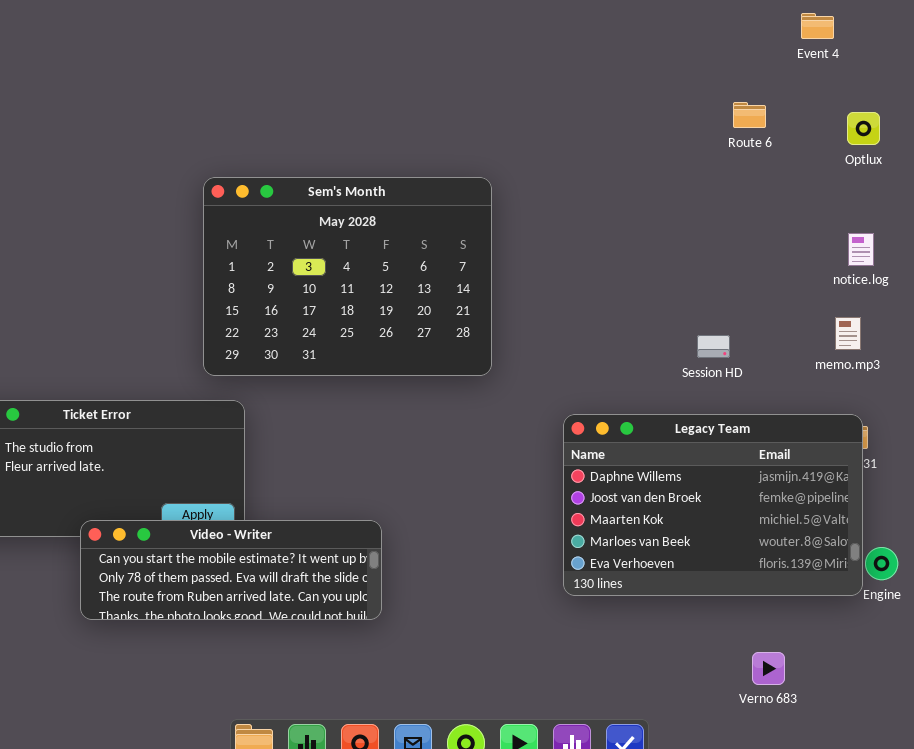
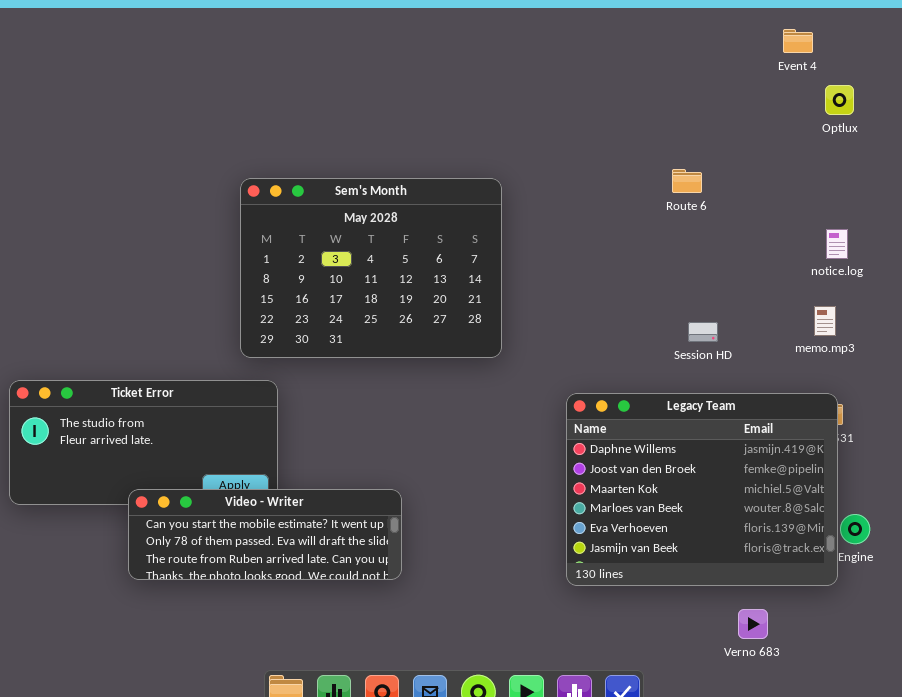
Route 6: [733,102,766,128] -> [672,169,702,193], moved
Optlux: [847,112,880,145] -> [825,85,854,115], moved
Legacy Team: [563,414,863,596] -> [566,393,838,586], resized

